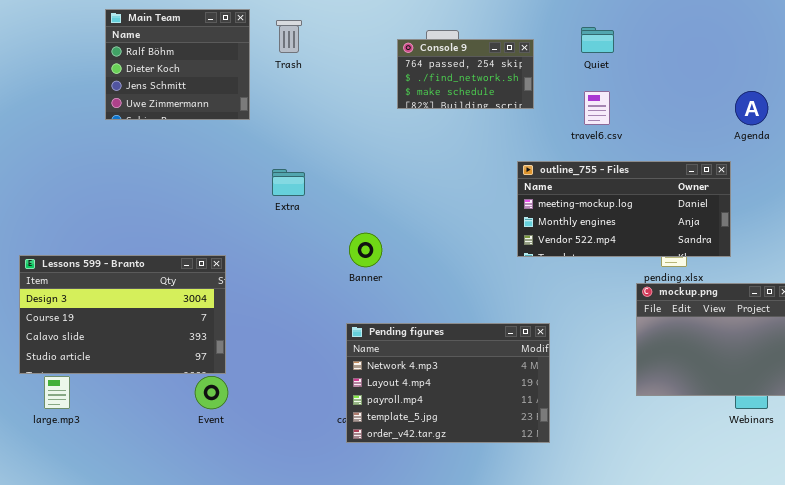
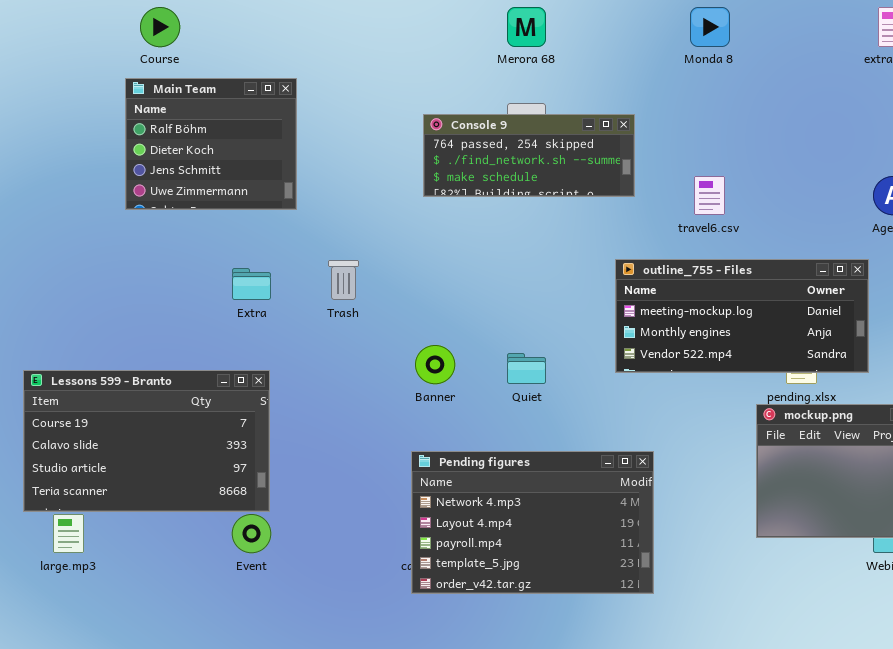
Trash: [276,20,302,53] -> [328,260,359,300], moved
Quiet: [581,27,614,53] -> [507,353,546,384], moved
Console 9: [397,39,534,109] -> [423,114,635,197], resized
Extra: [272,169,305,196] -> [232,268,271,300], moved
Lessons 599 - Branto: [19,255,226,374] -> [23,370,270,512], scrolled down 1 row

